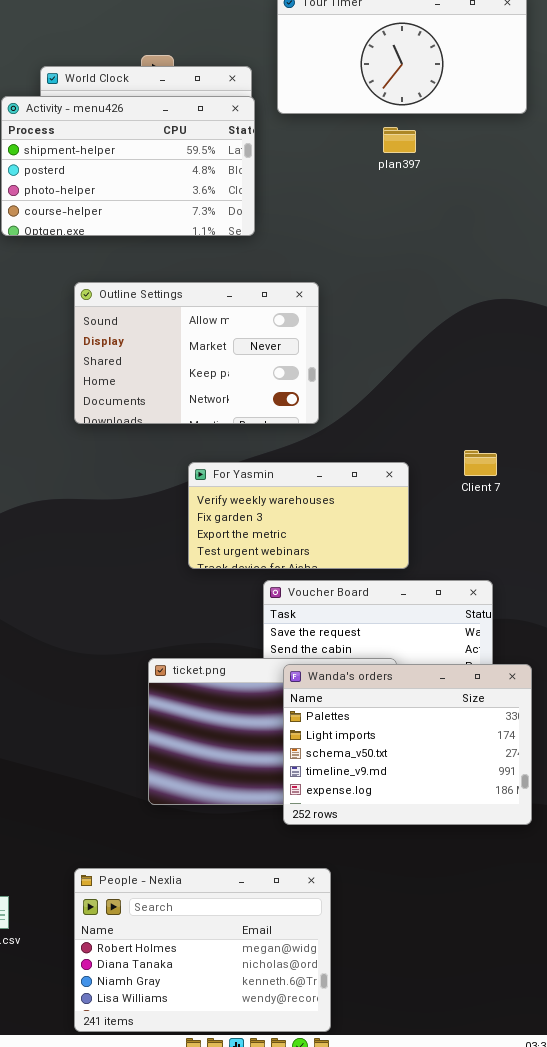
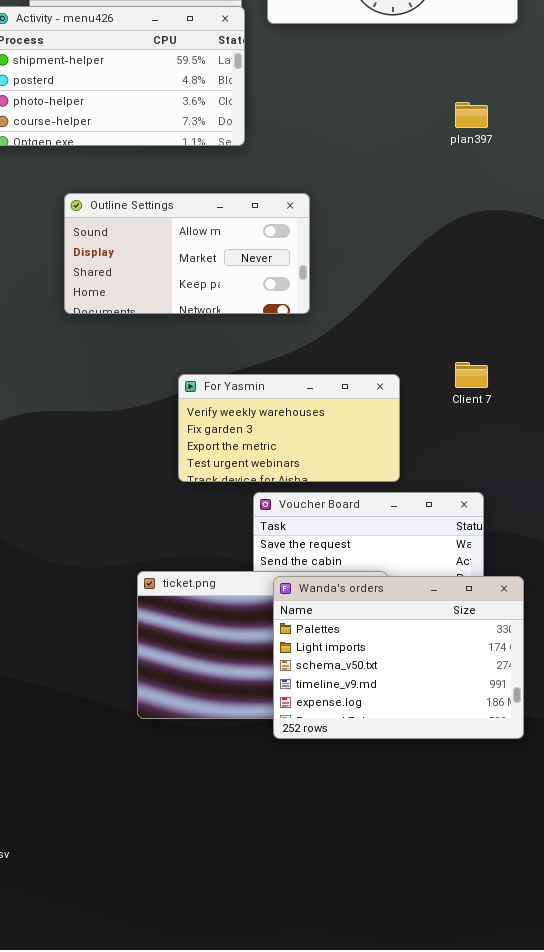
plan397: [383,127,416,153] -> [455,102,488,128], moved
Outline Settings: [74,282,319,424] -> [64,193,310,314], resized
People - Nexlia: [74,868,331,1032] -> none, closed

